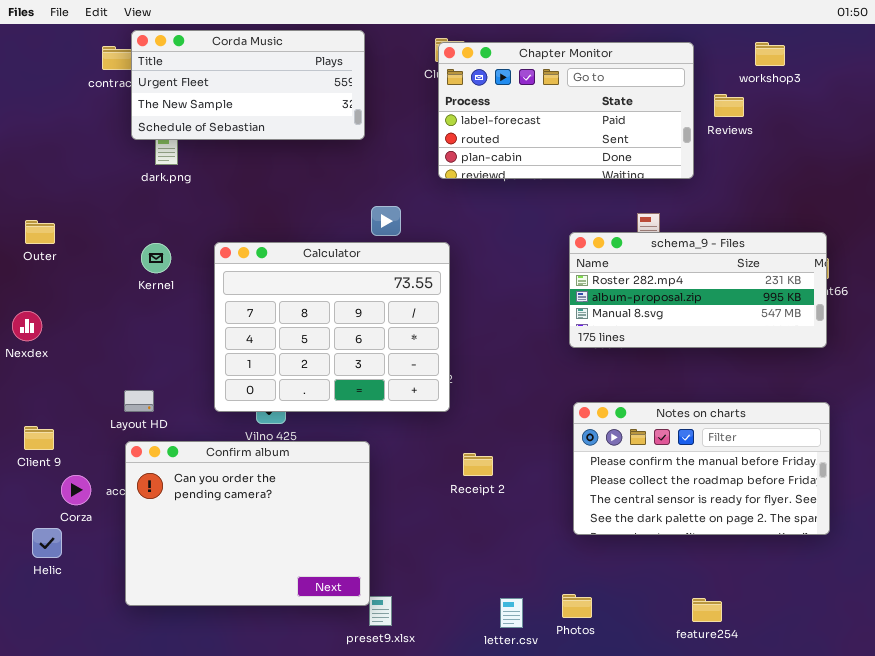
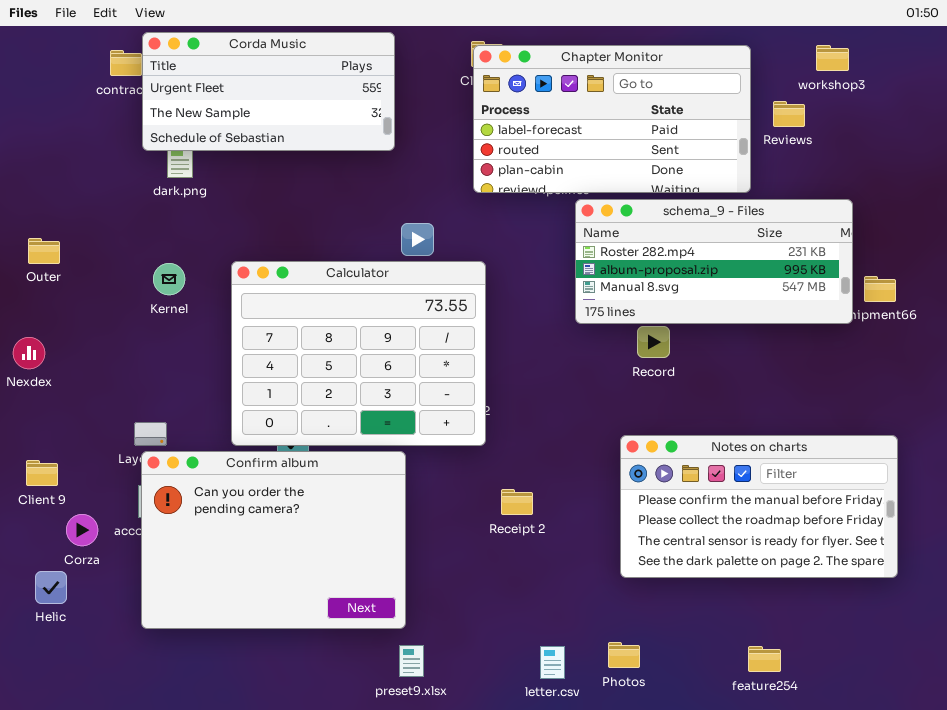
schema_9 - Files: [569,232,827,348] -> [575,199,853,324], moved
Confirm album: [125,441,370,606] -> [141,451,406,629], moved

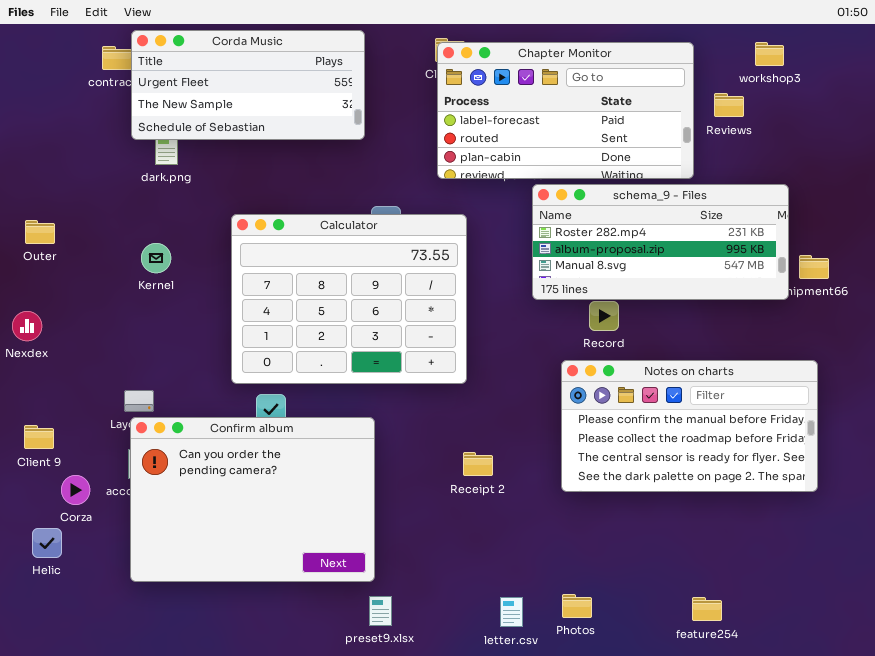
Calculator: [231,261,486,446] -> [231,214,467,384], moved
Notes on charts: [620,435,898,578] -> [561,360,818,492], moved

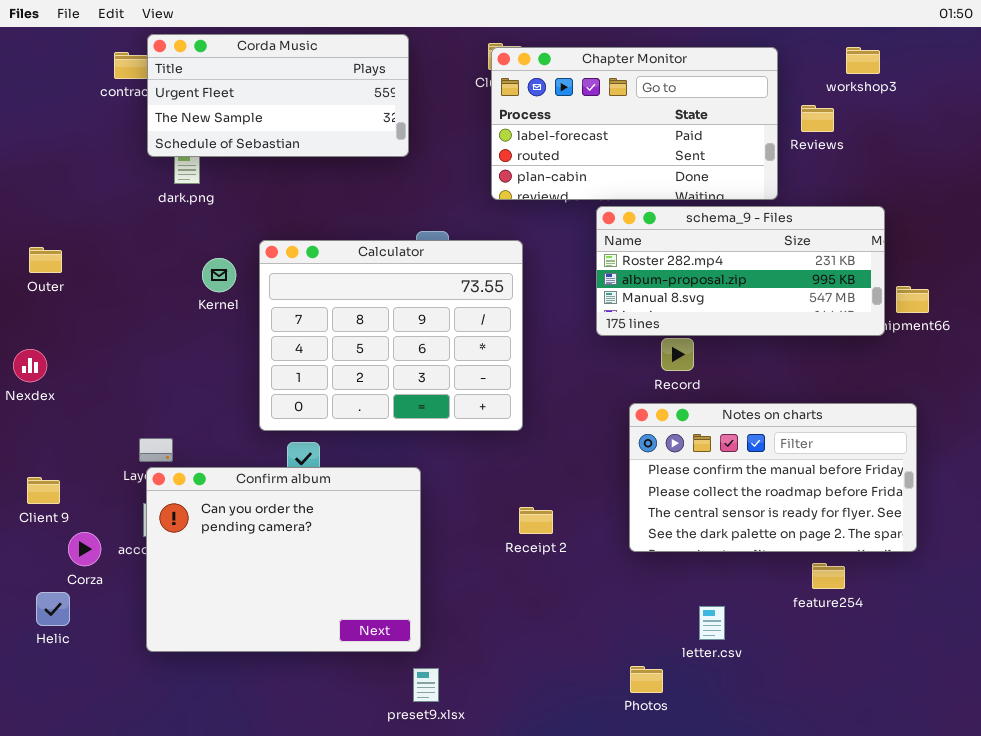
Kernel: [141,243,171,273] -> [202,258,236,292], moved
letter.csv: [500,597,523,627] -> [699,606,725,640], moved
feature254: [692,597,722,621] -> [812,563,845,589], moved

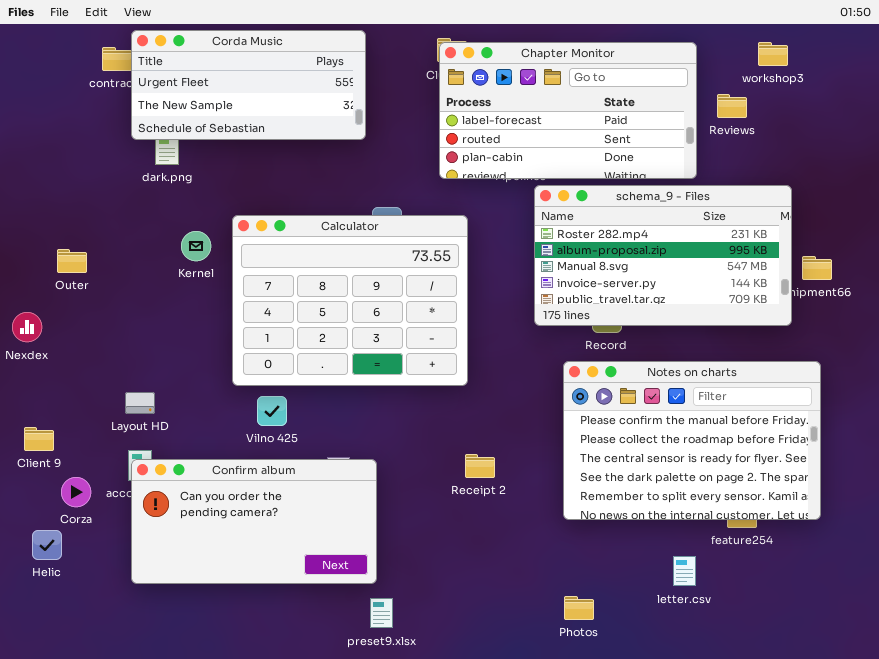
schema_9 - Files: [596,206,885,336] -> [534,185,792,326], resized
Outer: [29,247,62,273] -> [57,249,87,273], moved
Notes on charts: [629,403,917,552] -> [563,361,821,520], resized
Confirm album: [146,467,421,652] -> [131,459,377,584], resized
letter.csv: [699,606,725,640] -> [673,556,696,586], moved

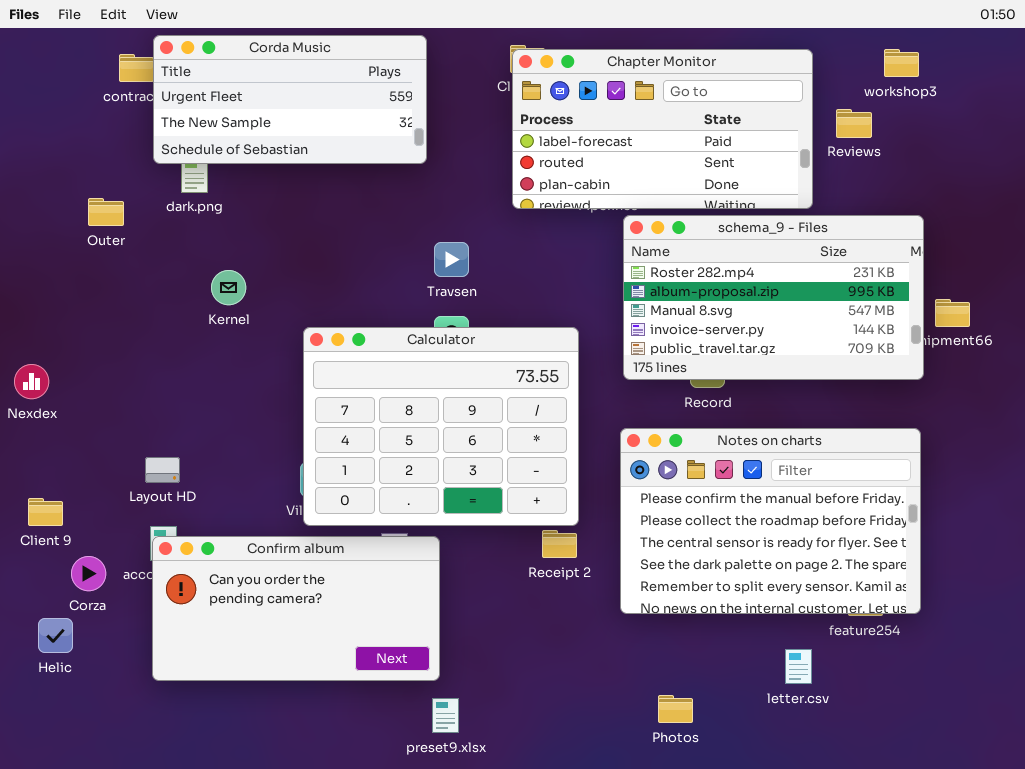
Calculator: [232,215,468,386] -> [303,327,579,526], moved
Outer: [57,249,87,273] -> [88,198,124,226], moved
Notes on charts: [563,361,821,520] -> [620,428,921,614], moved

